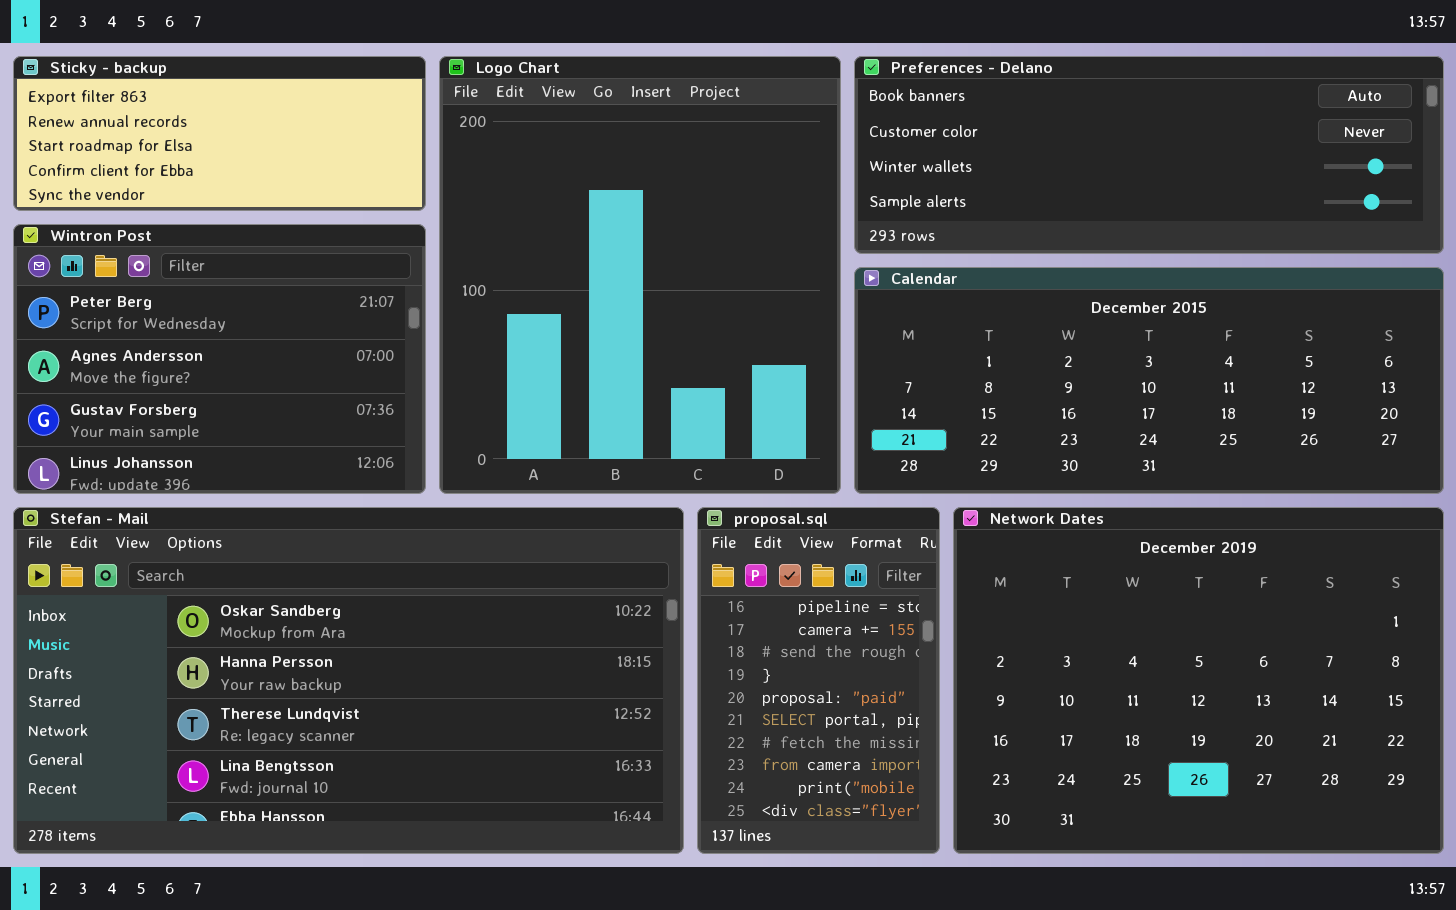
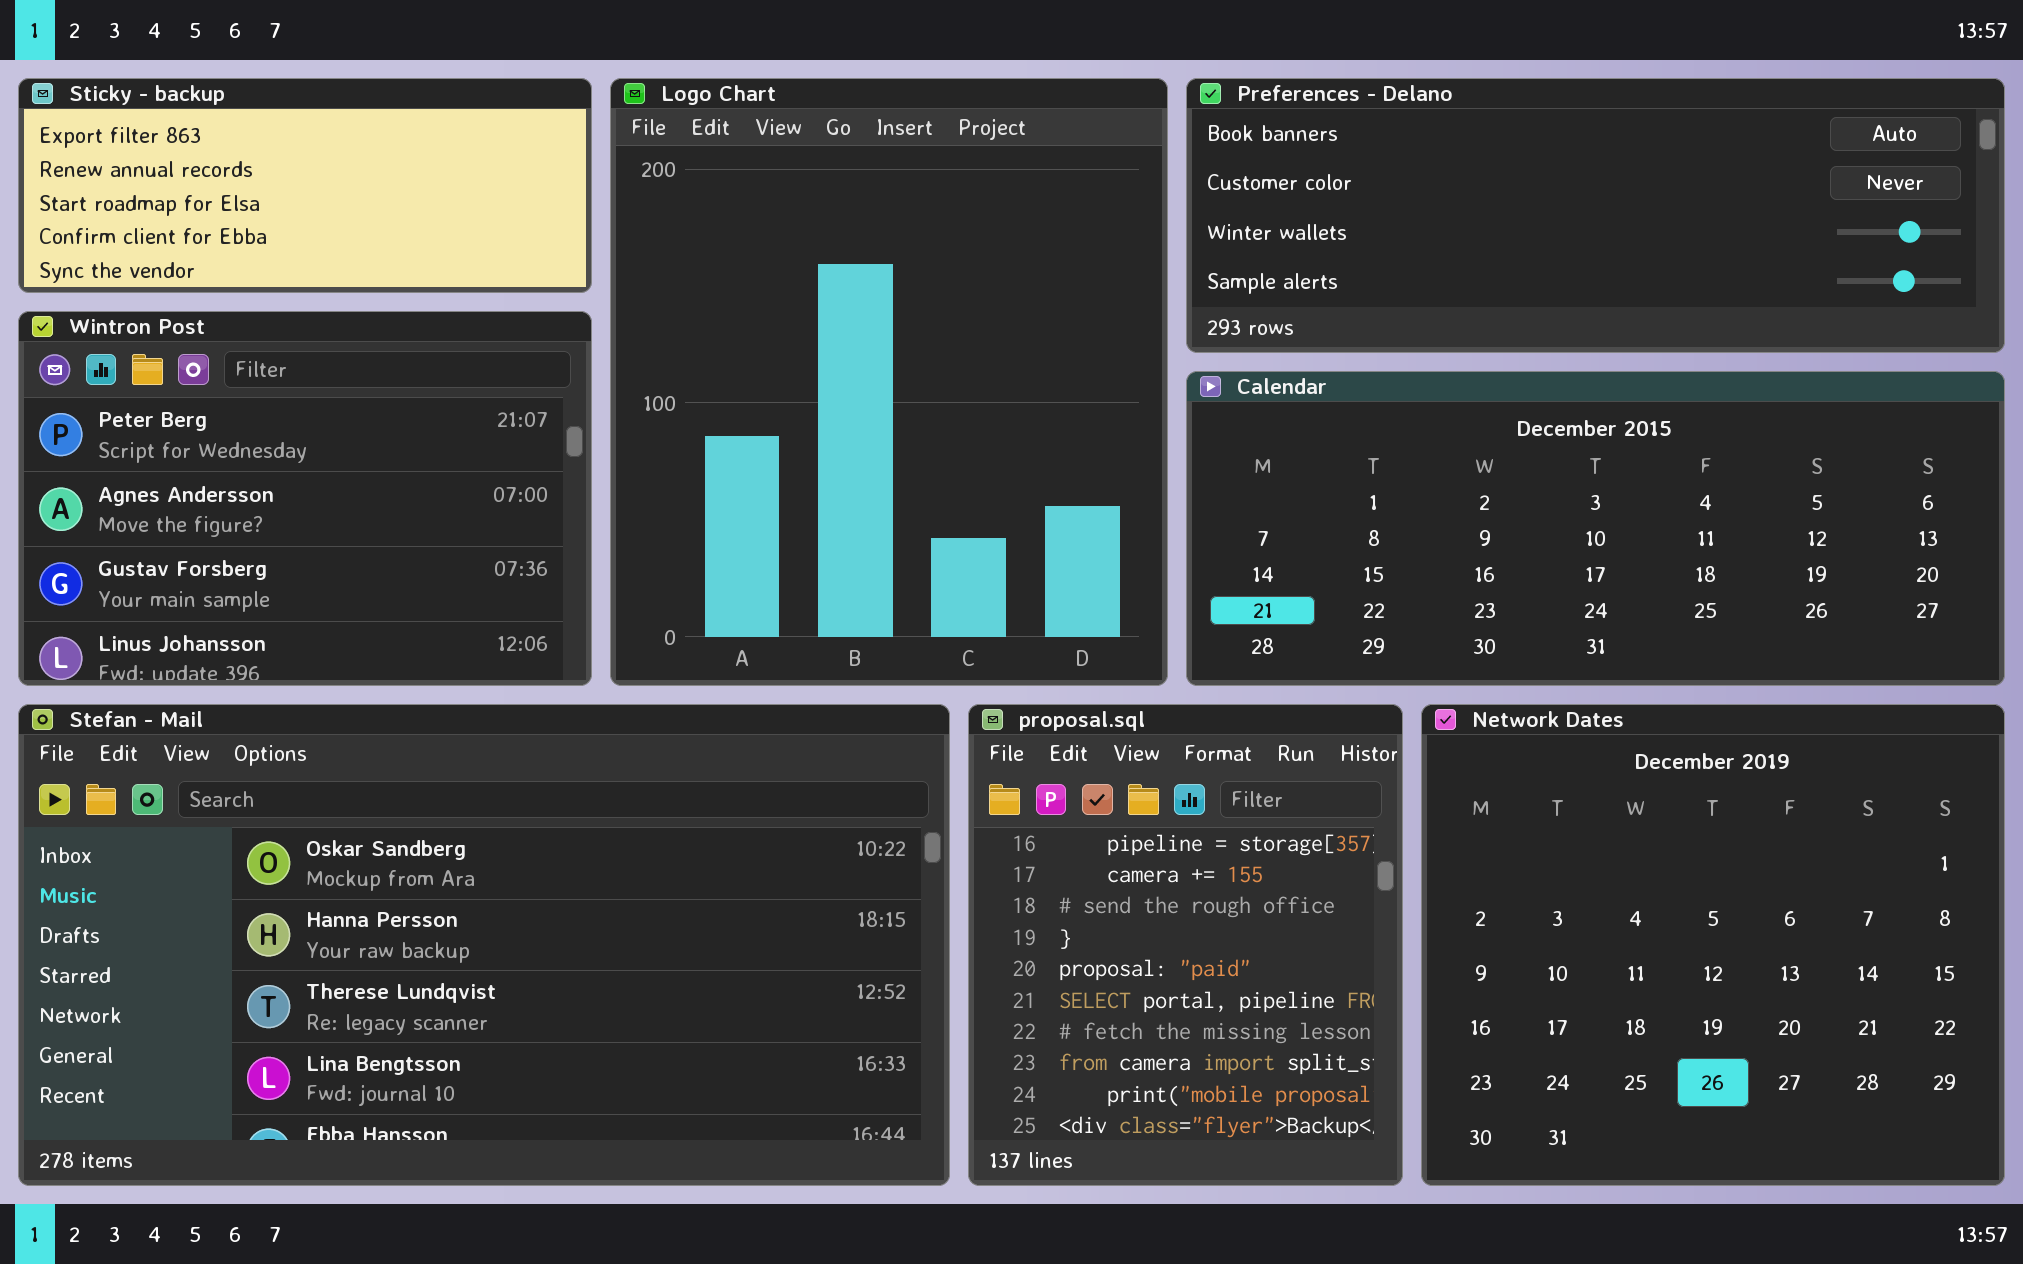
proposal.sql: [697,507,940,854] -> [968,704,1403,1186], resized
Network Dates: [953,507,1444,854] -> [1421,704,2005,1186], resized

